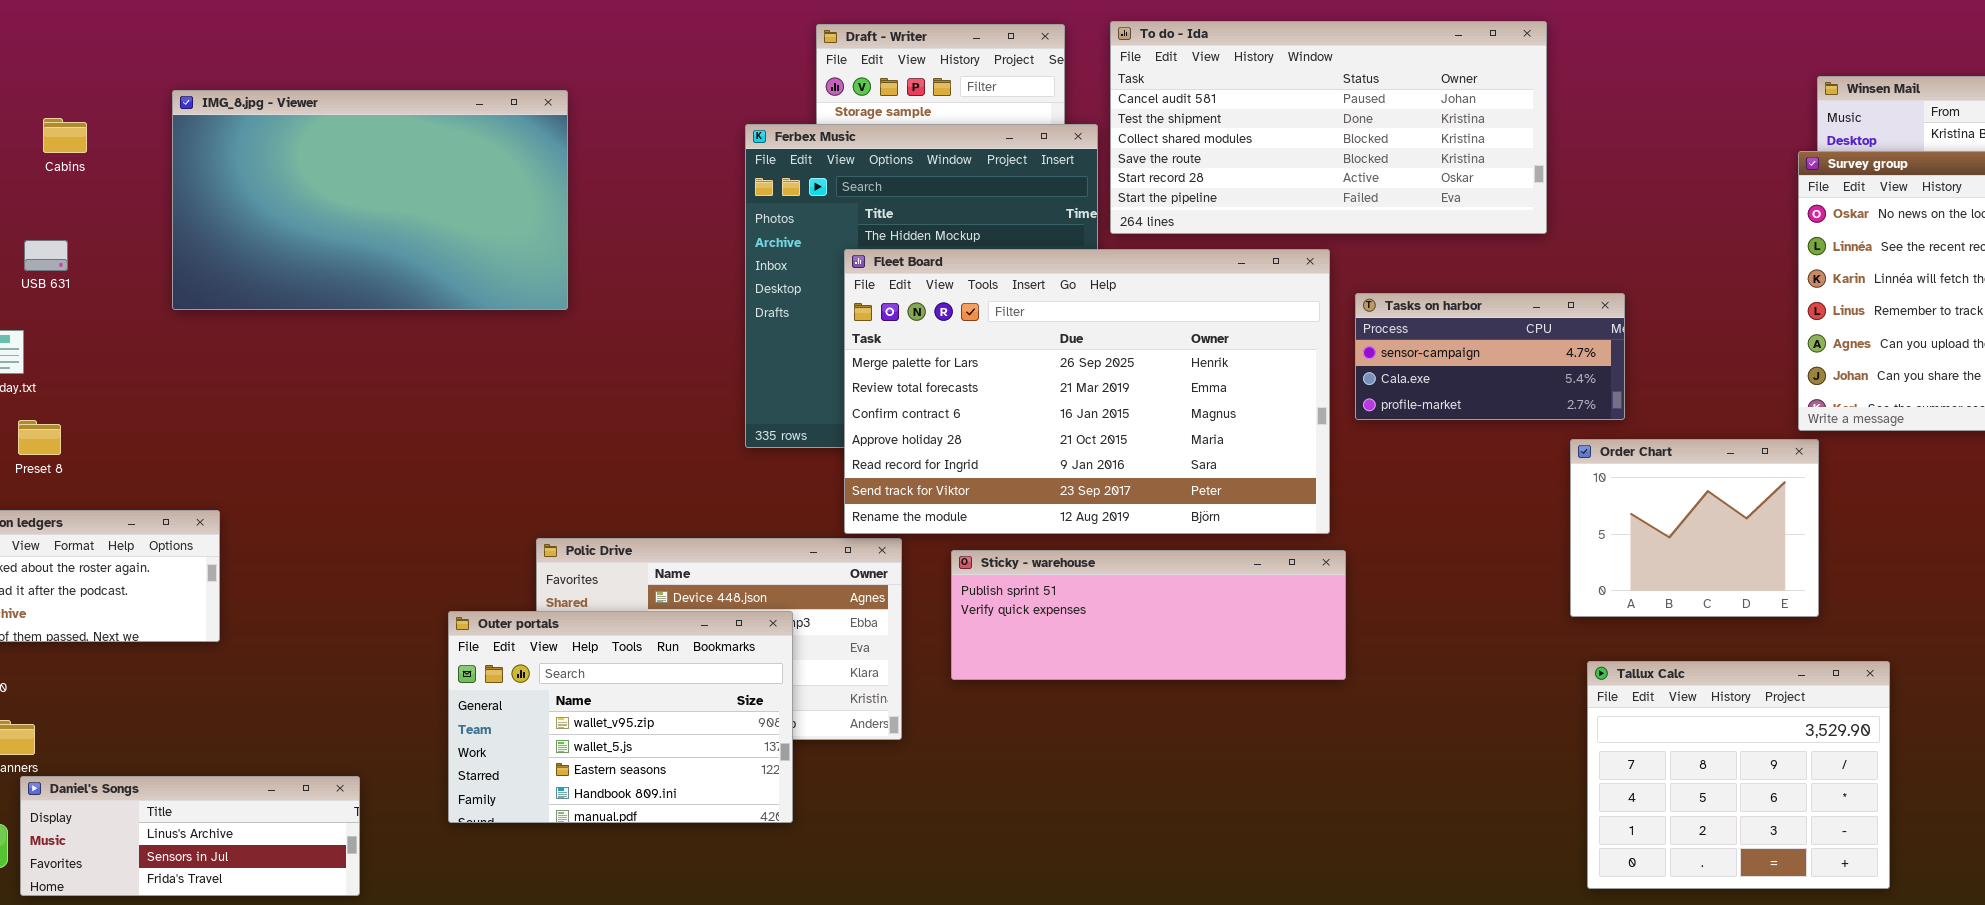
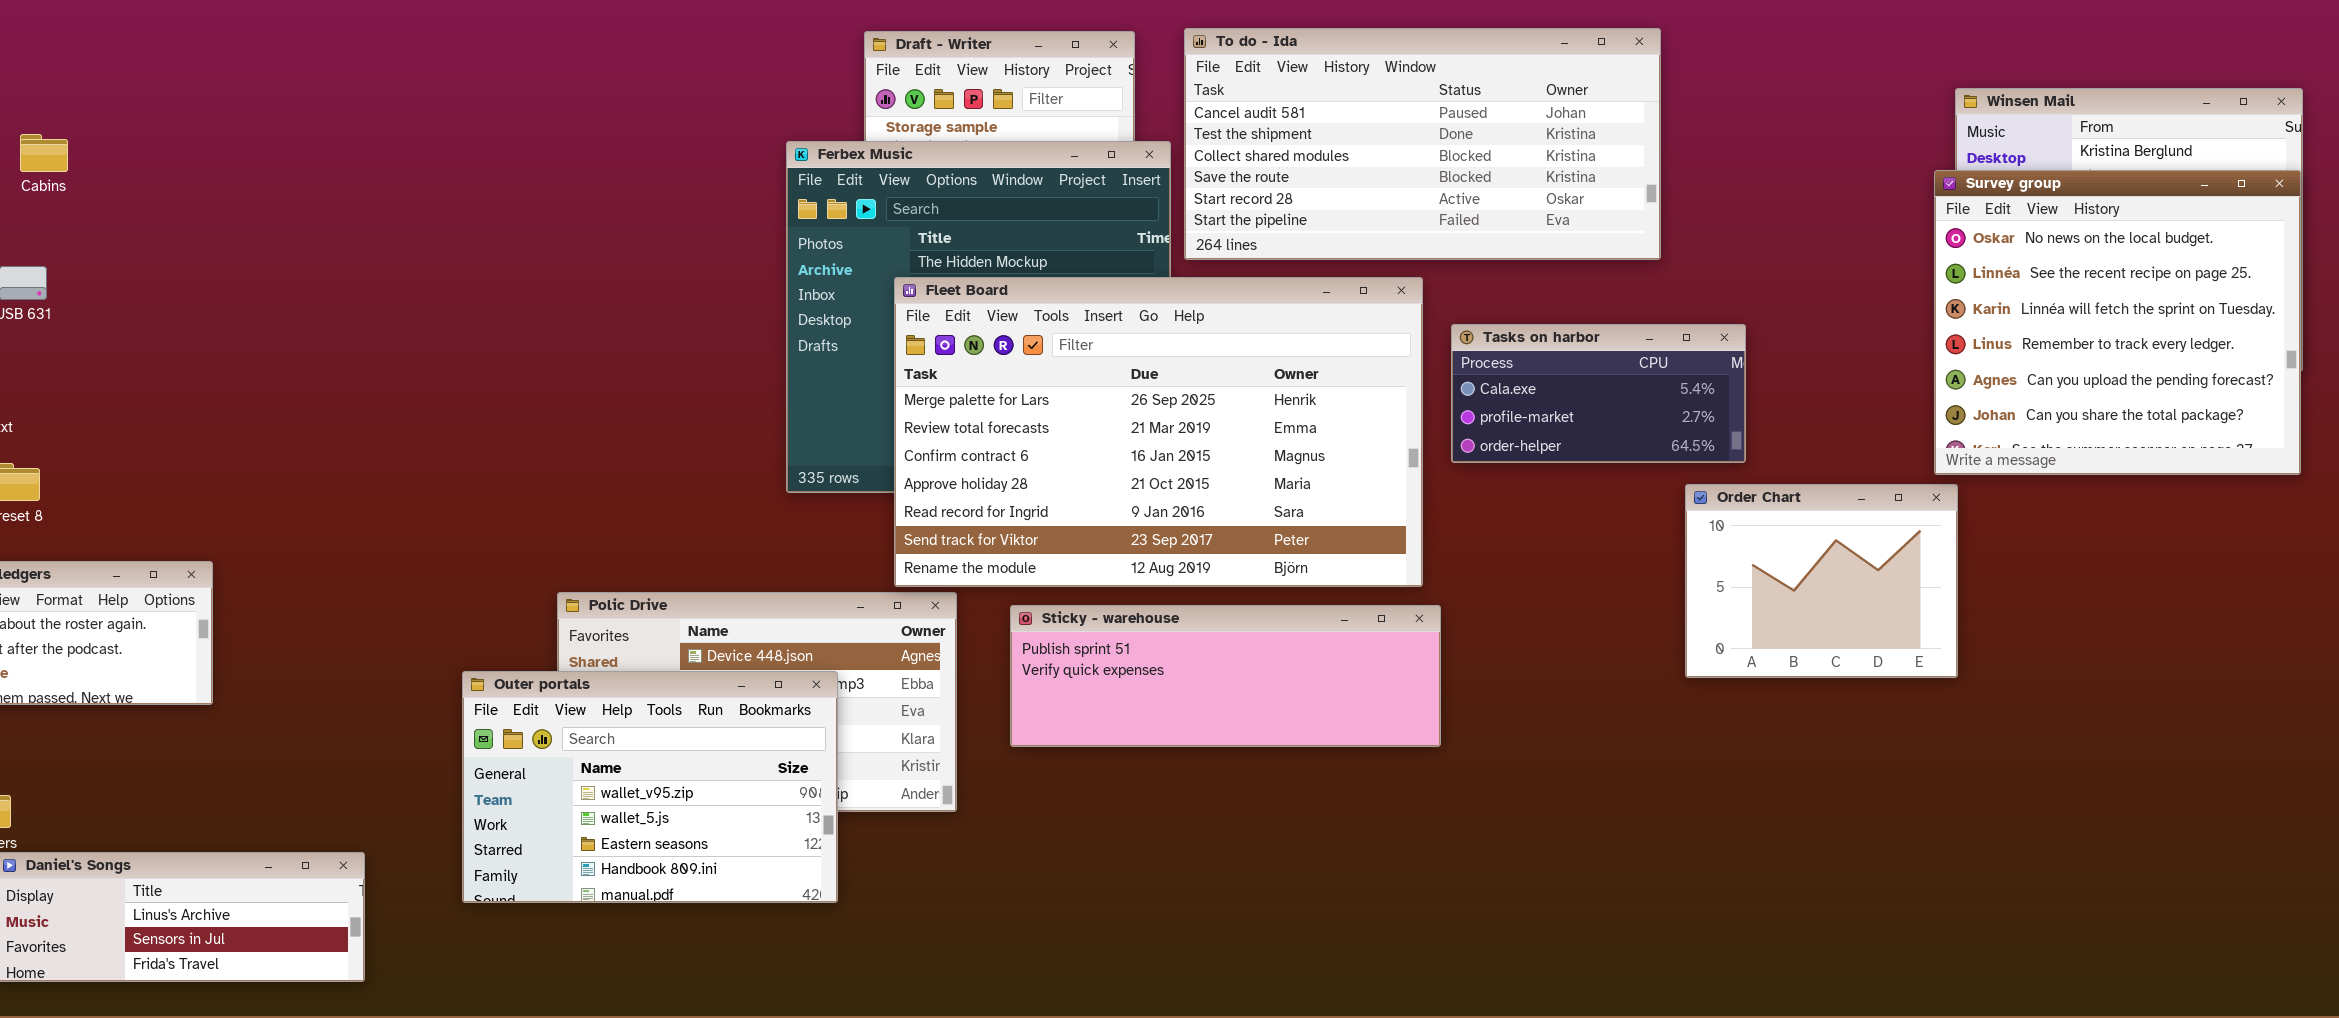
IMG_8.jpg - Viewer: [172,90,568,310] -> none, closed
Tasks on harbor: [1355,293,1625,420] -> [1451,324,1746,463], scrolled down 1 row
Tallux Calc: [1587,661,1890,889] -> none, closed

